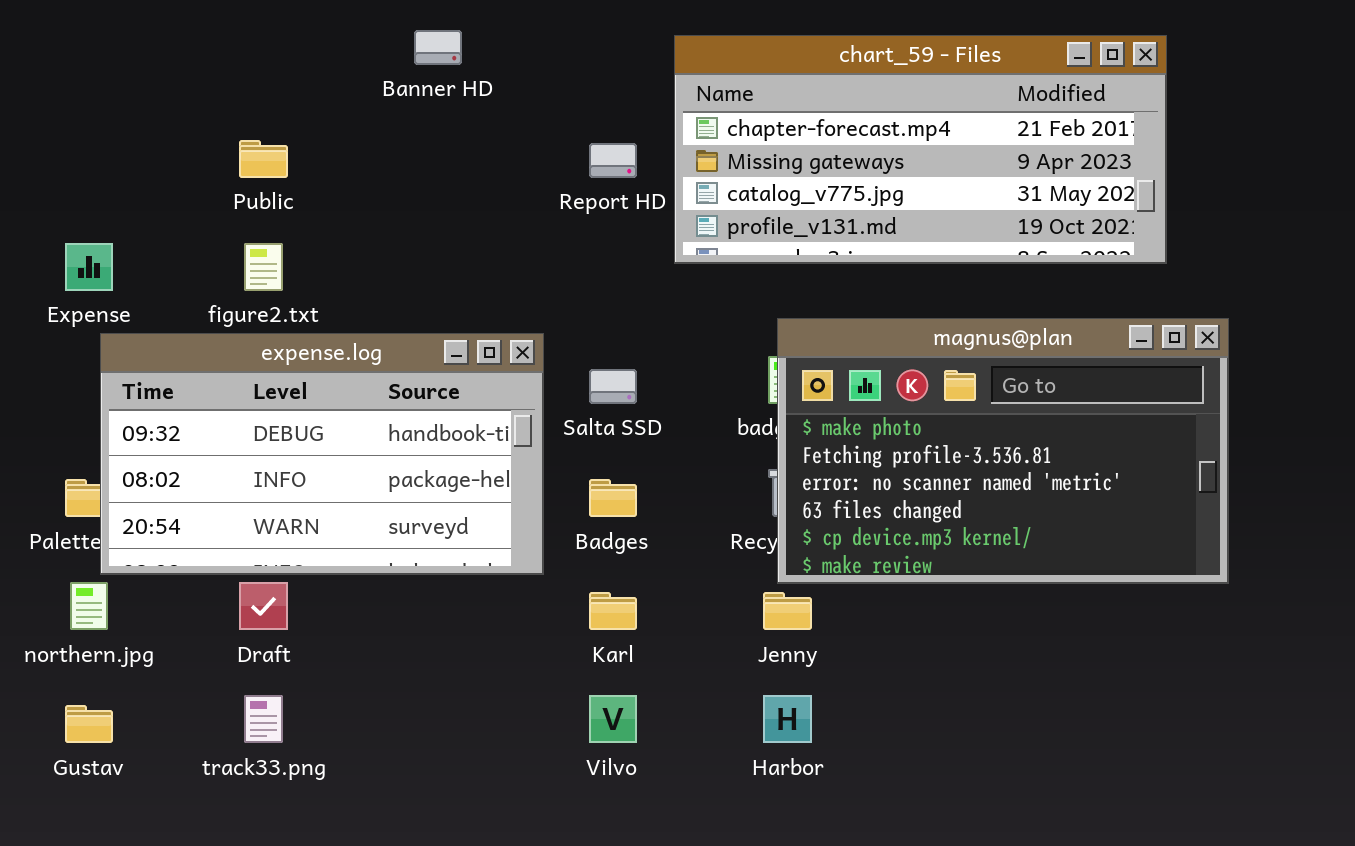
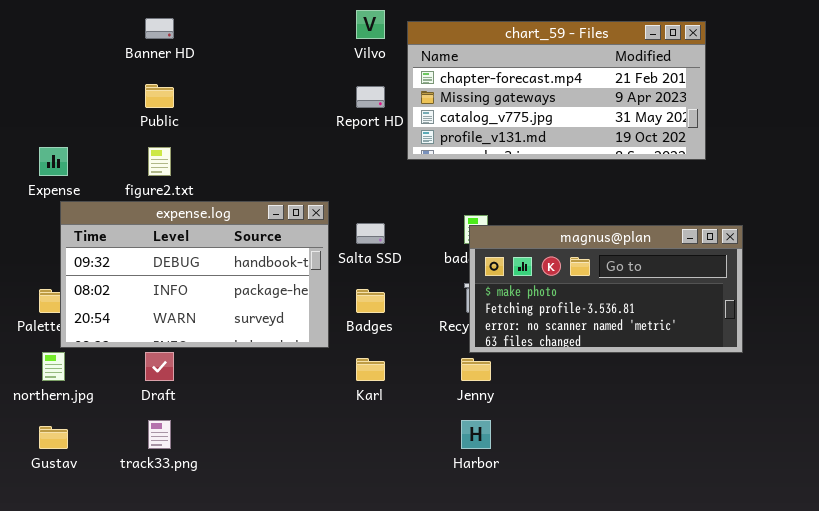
Banner HD: [414,30,462,65] -> [145,18,174,39], moved
magnus@plan: [777,318,1229,584] -> [469,225,743,353], resized
Vilvo: [589,695,637,743] -> [356,10,385,39], moved

